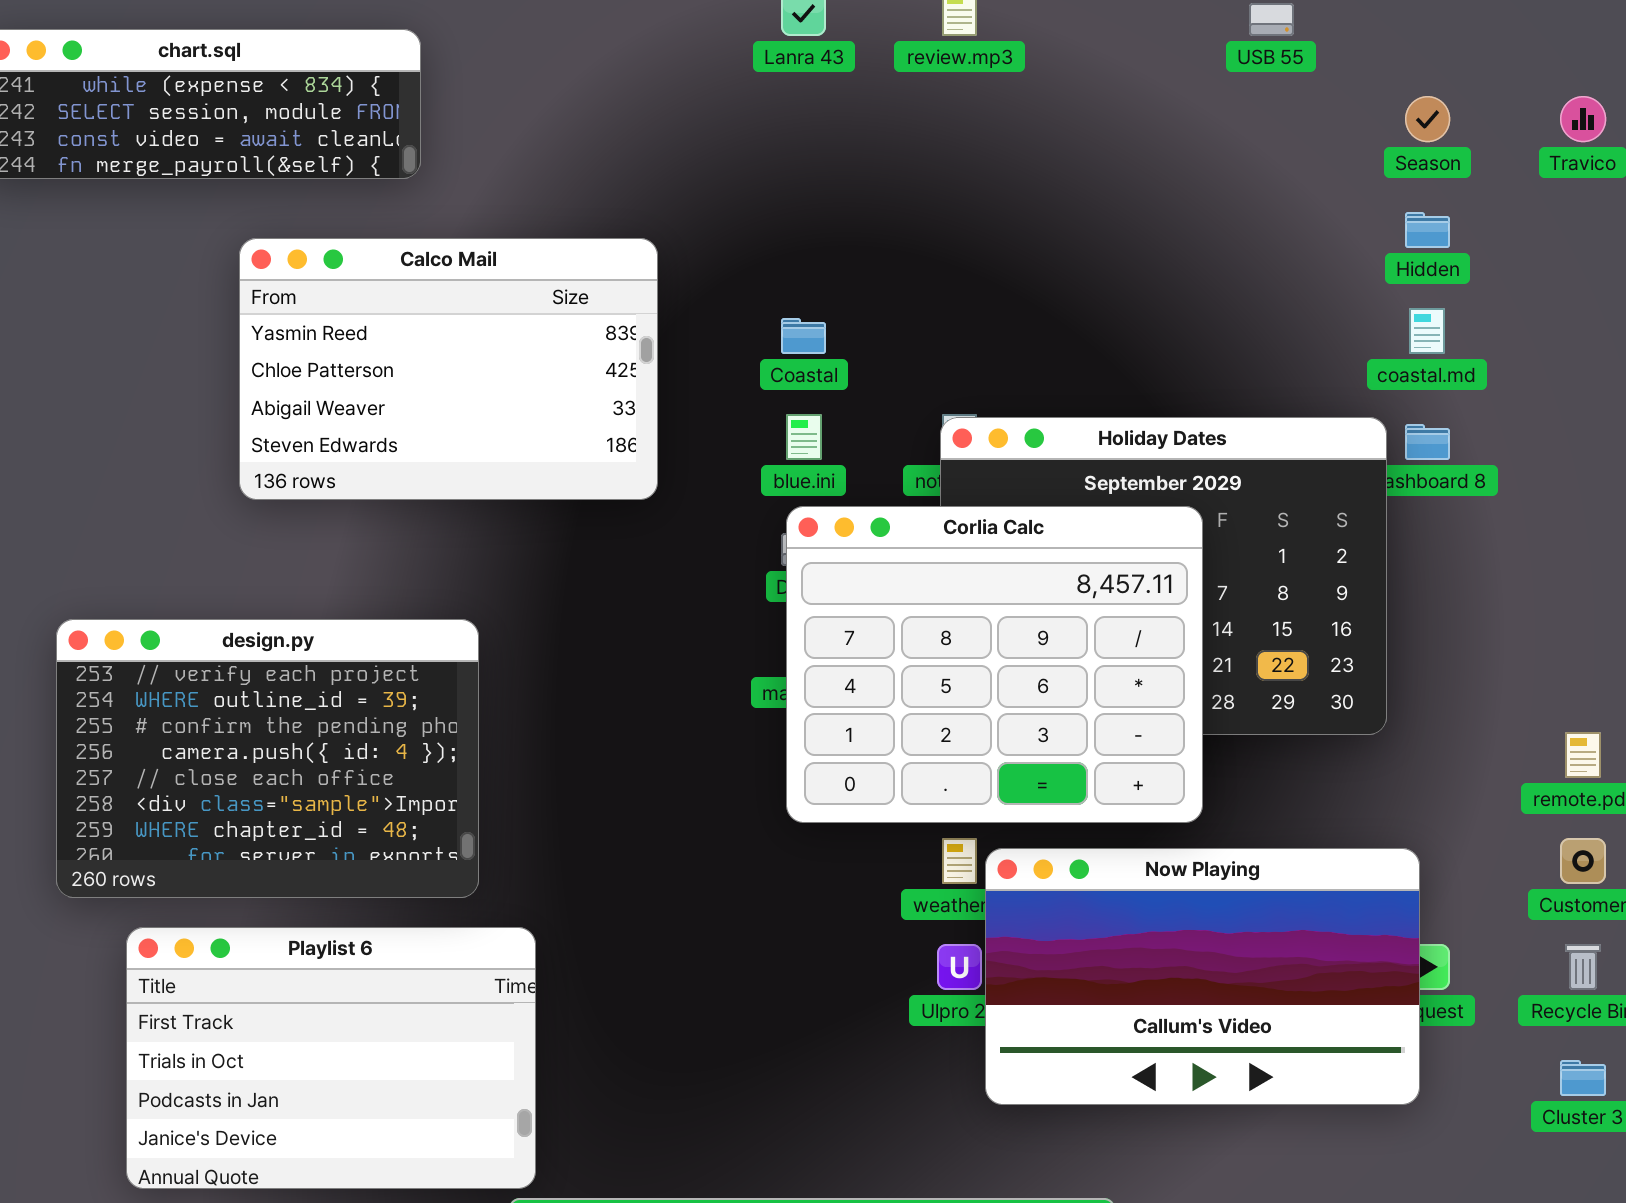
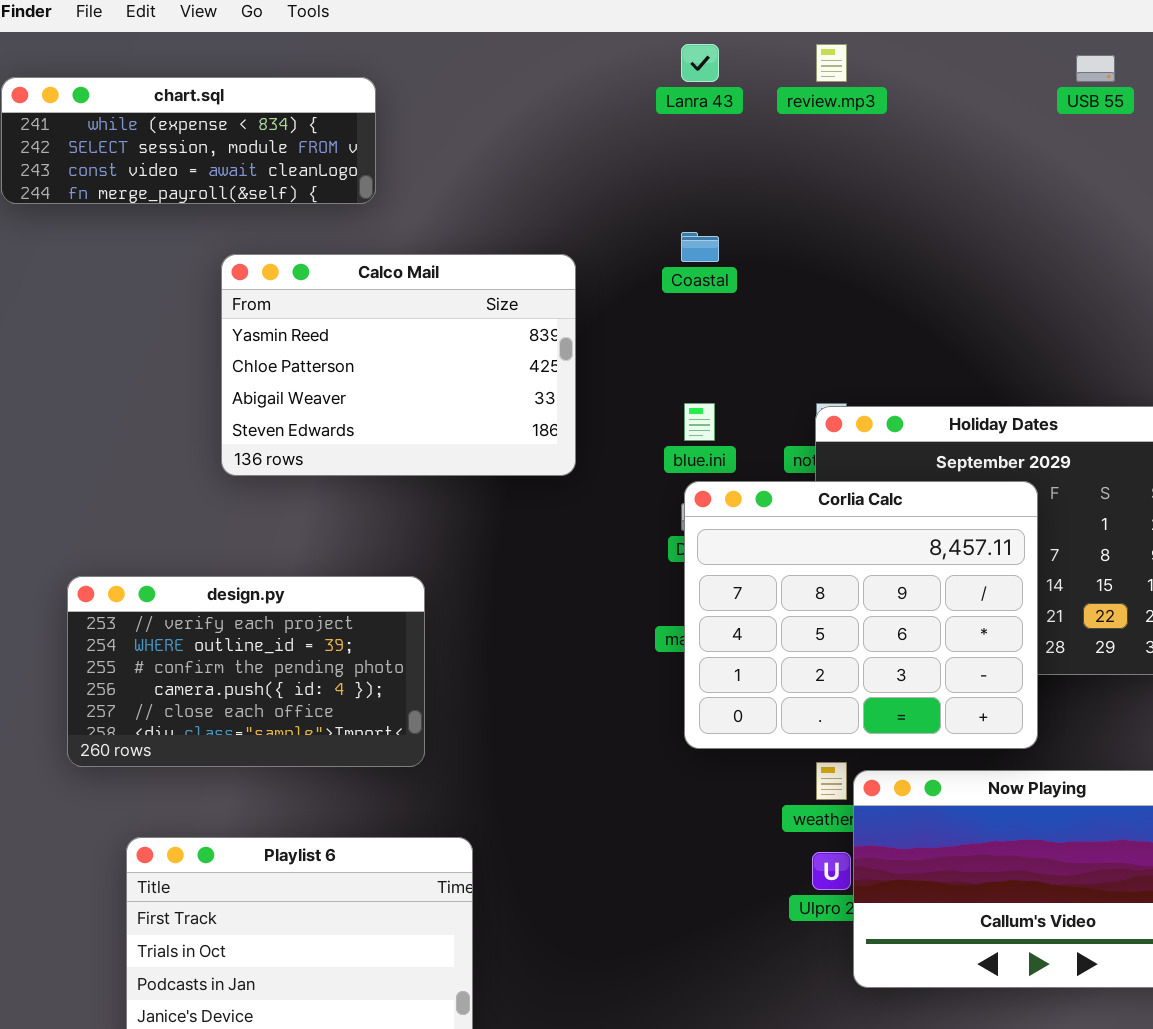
Coastal: [781,318,826,354] -> [681,232,719,262], moved
design.py: [56,619,479,898] -> [67,576,425,767], resized

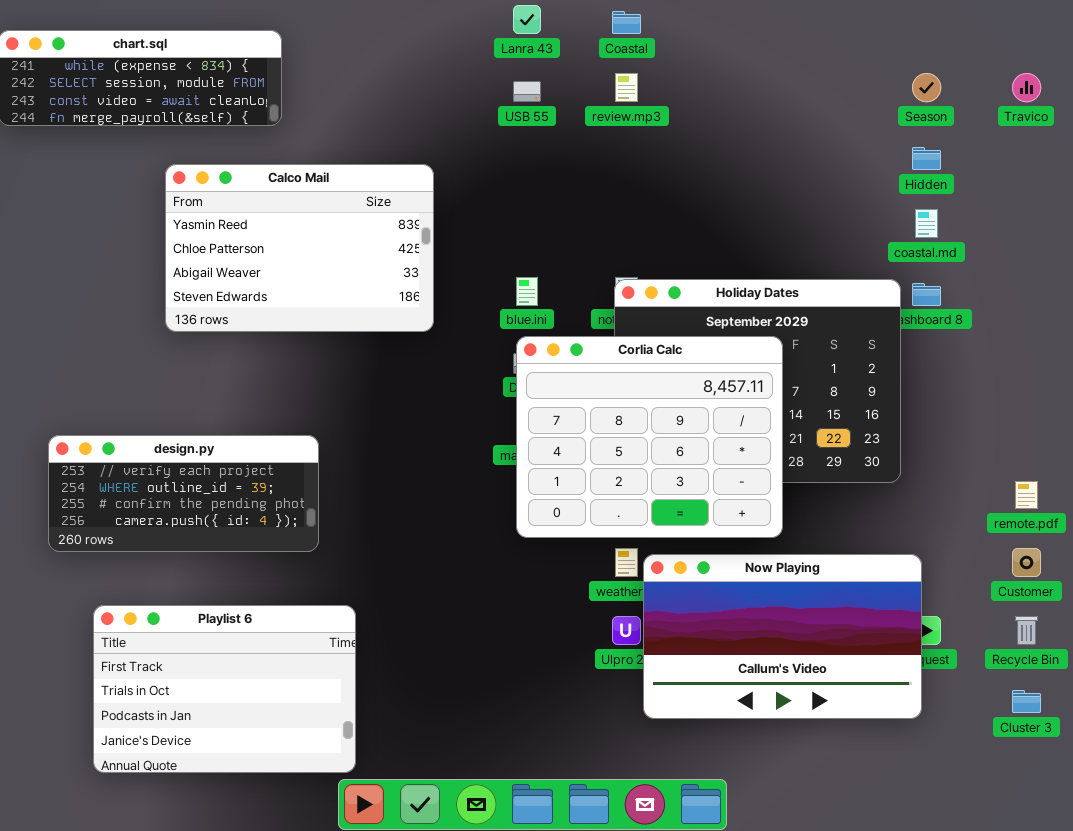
review.mp3: [816,44,847,82] -> [615,73,638,102], moved
USB 55: [1076,55,1115,82] -> [513,81,541,102], moved
Coastal: [681,232,719,262] -> [612,11,641,34], moved
design.py: [67,576,425,767] -> [48,435,319,552], resized

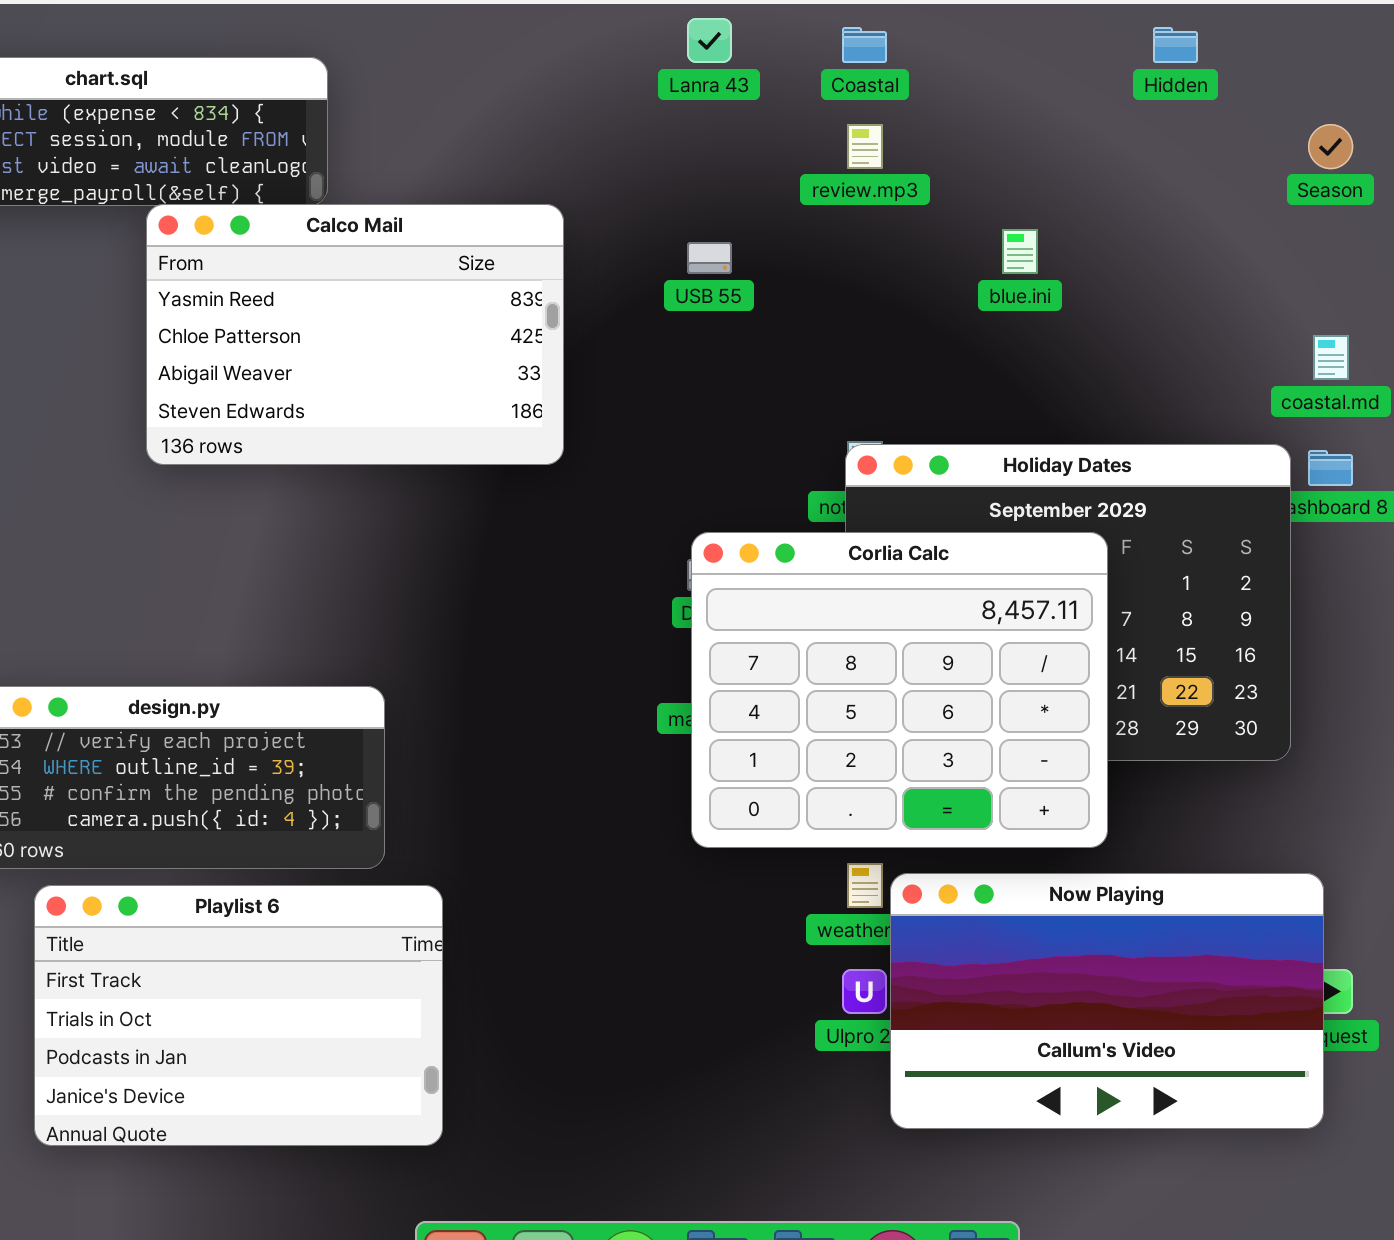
USB 55: [513,81,541,102] -> [687,242,732,274], moved
Hidden: [912,147,941,170] -> [1153,27,1198,63], moved
Calco Mail: [165,164,434,332] -> [146,204,564,465], moved
blue.ini: [516,277,538,306] -> [1002,229,1038,274], moved
Playlist 6: [93,605,356,773] -> [34,885,443,1146], moved

